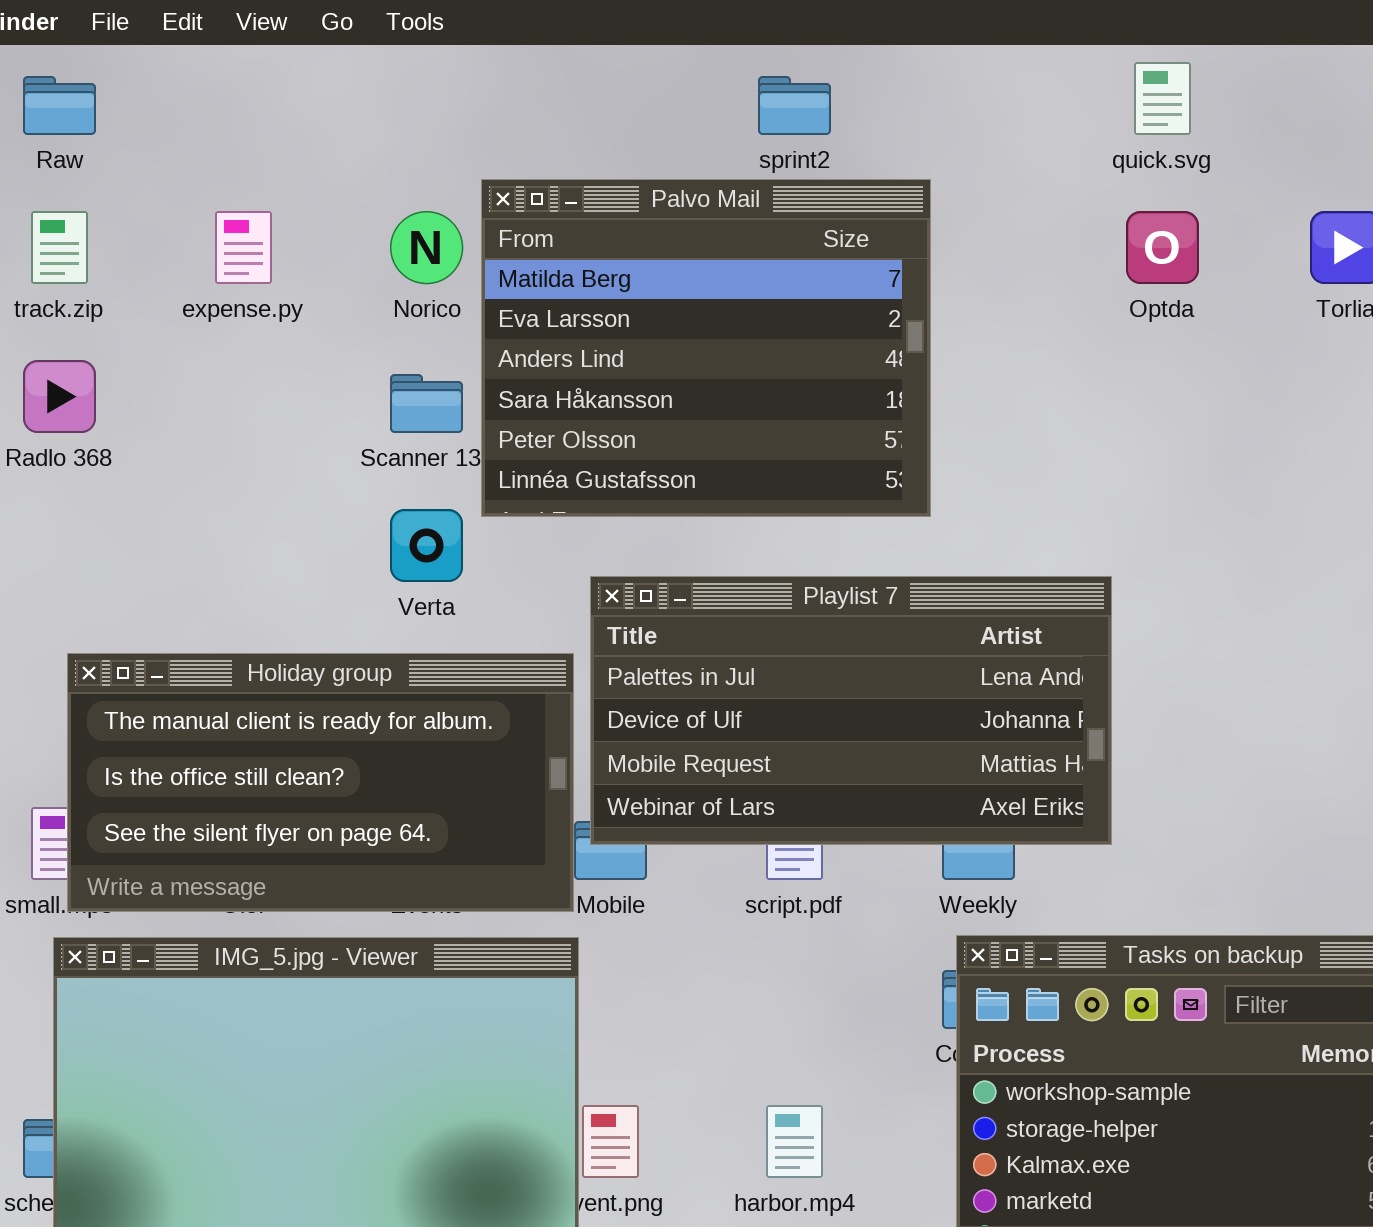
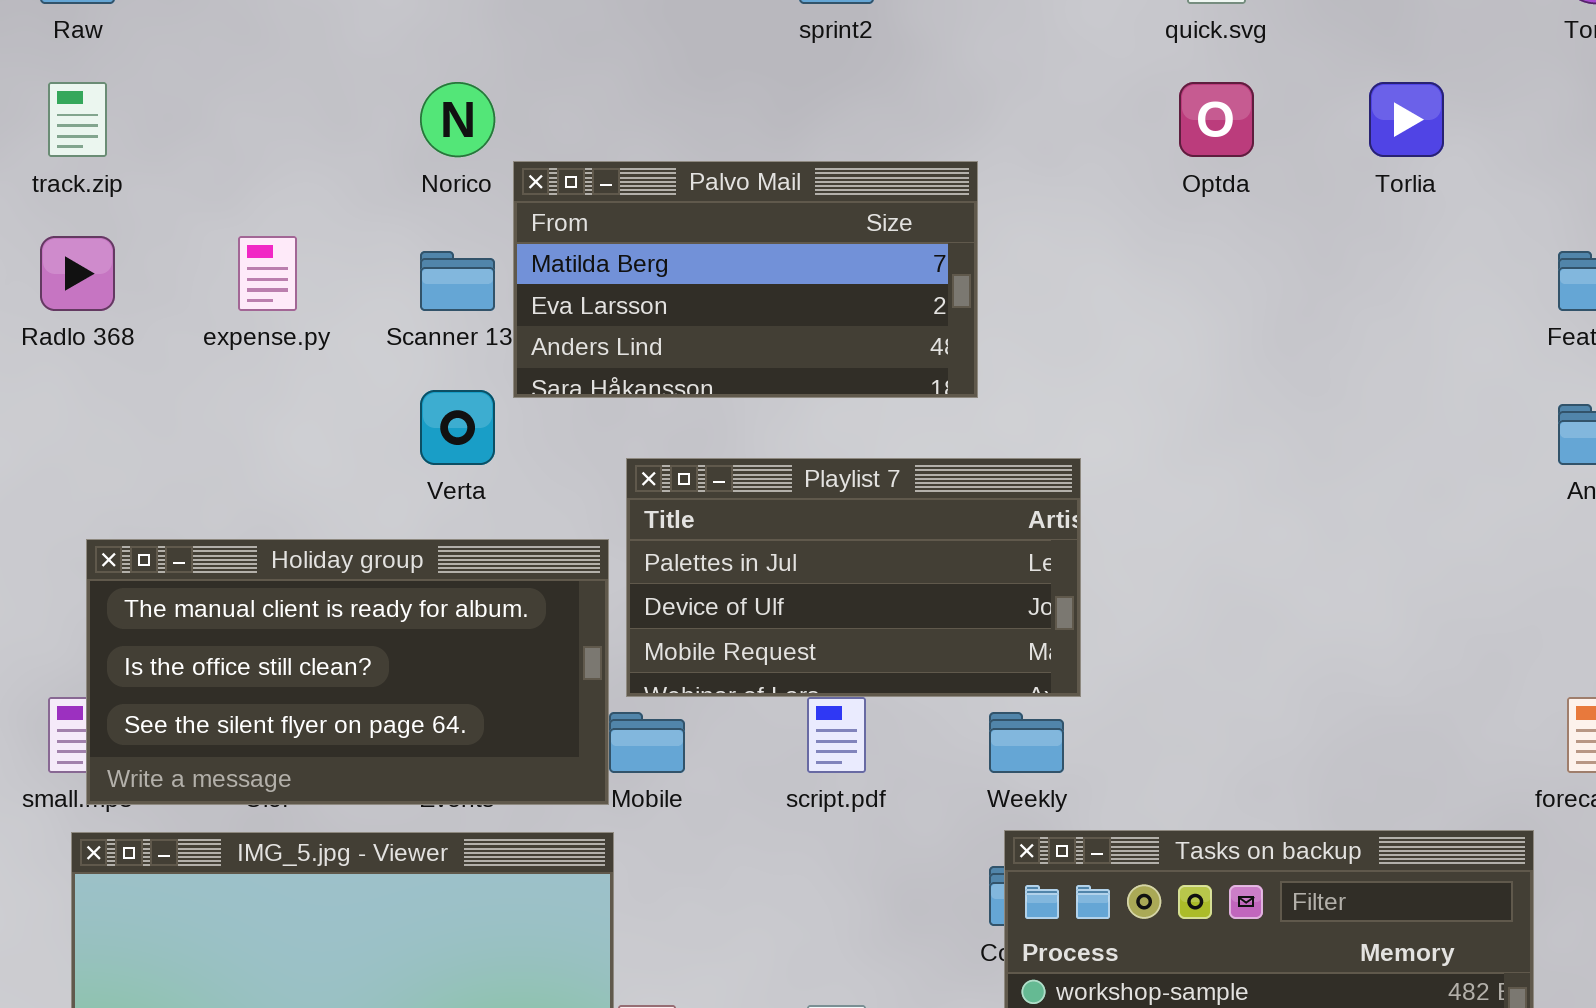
Palvo Mail: [481,179,931,517] -> [513,161,978,398], resized
expense.py: [215,211,272,284] -> [238,236,297,311], moved
Playlist 7: [590,576,1112,845] -> [626,458,1081,697], resized

